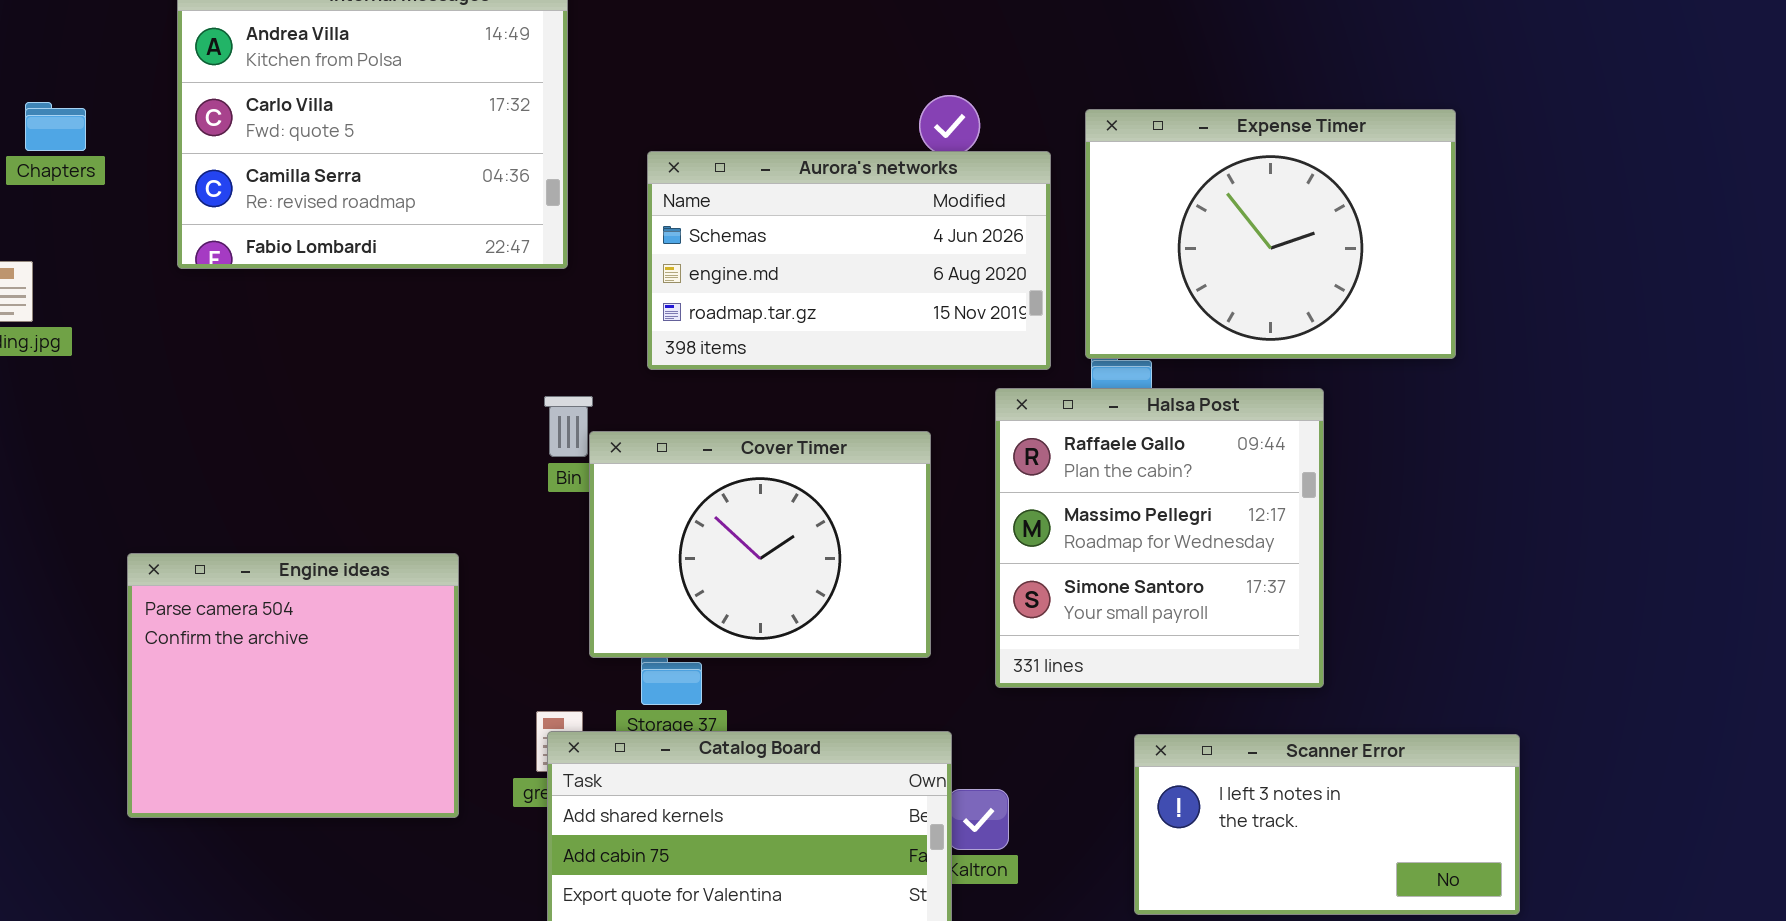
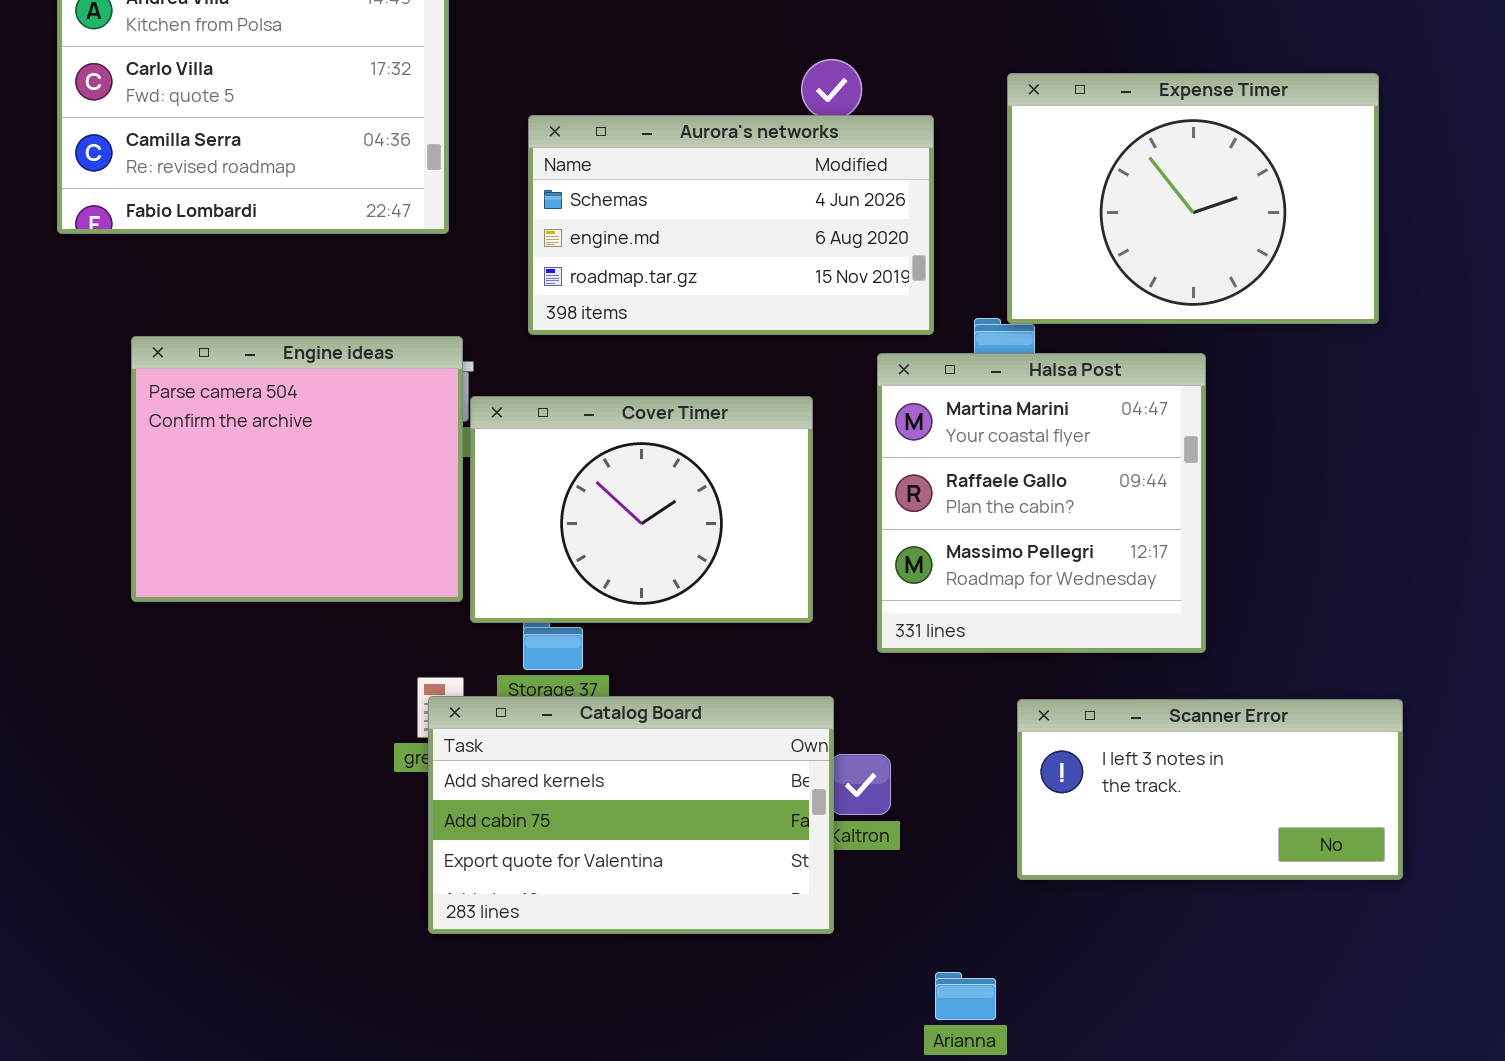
Expense Timer: [1085,109,1456,359] -> [1007,73,1379,324], moved
Halsa Post: [995,388,1324,688] -> [877,353,1206,653], scrolled up 1 row
Engine ideas: [127,553,459,818] -> [131,336,463,602], moved

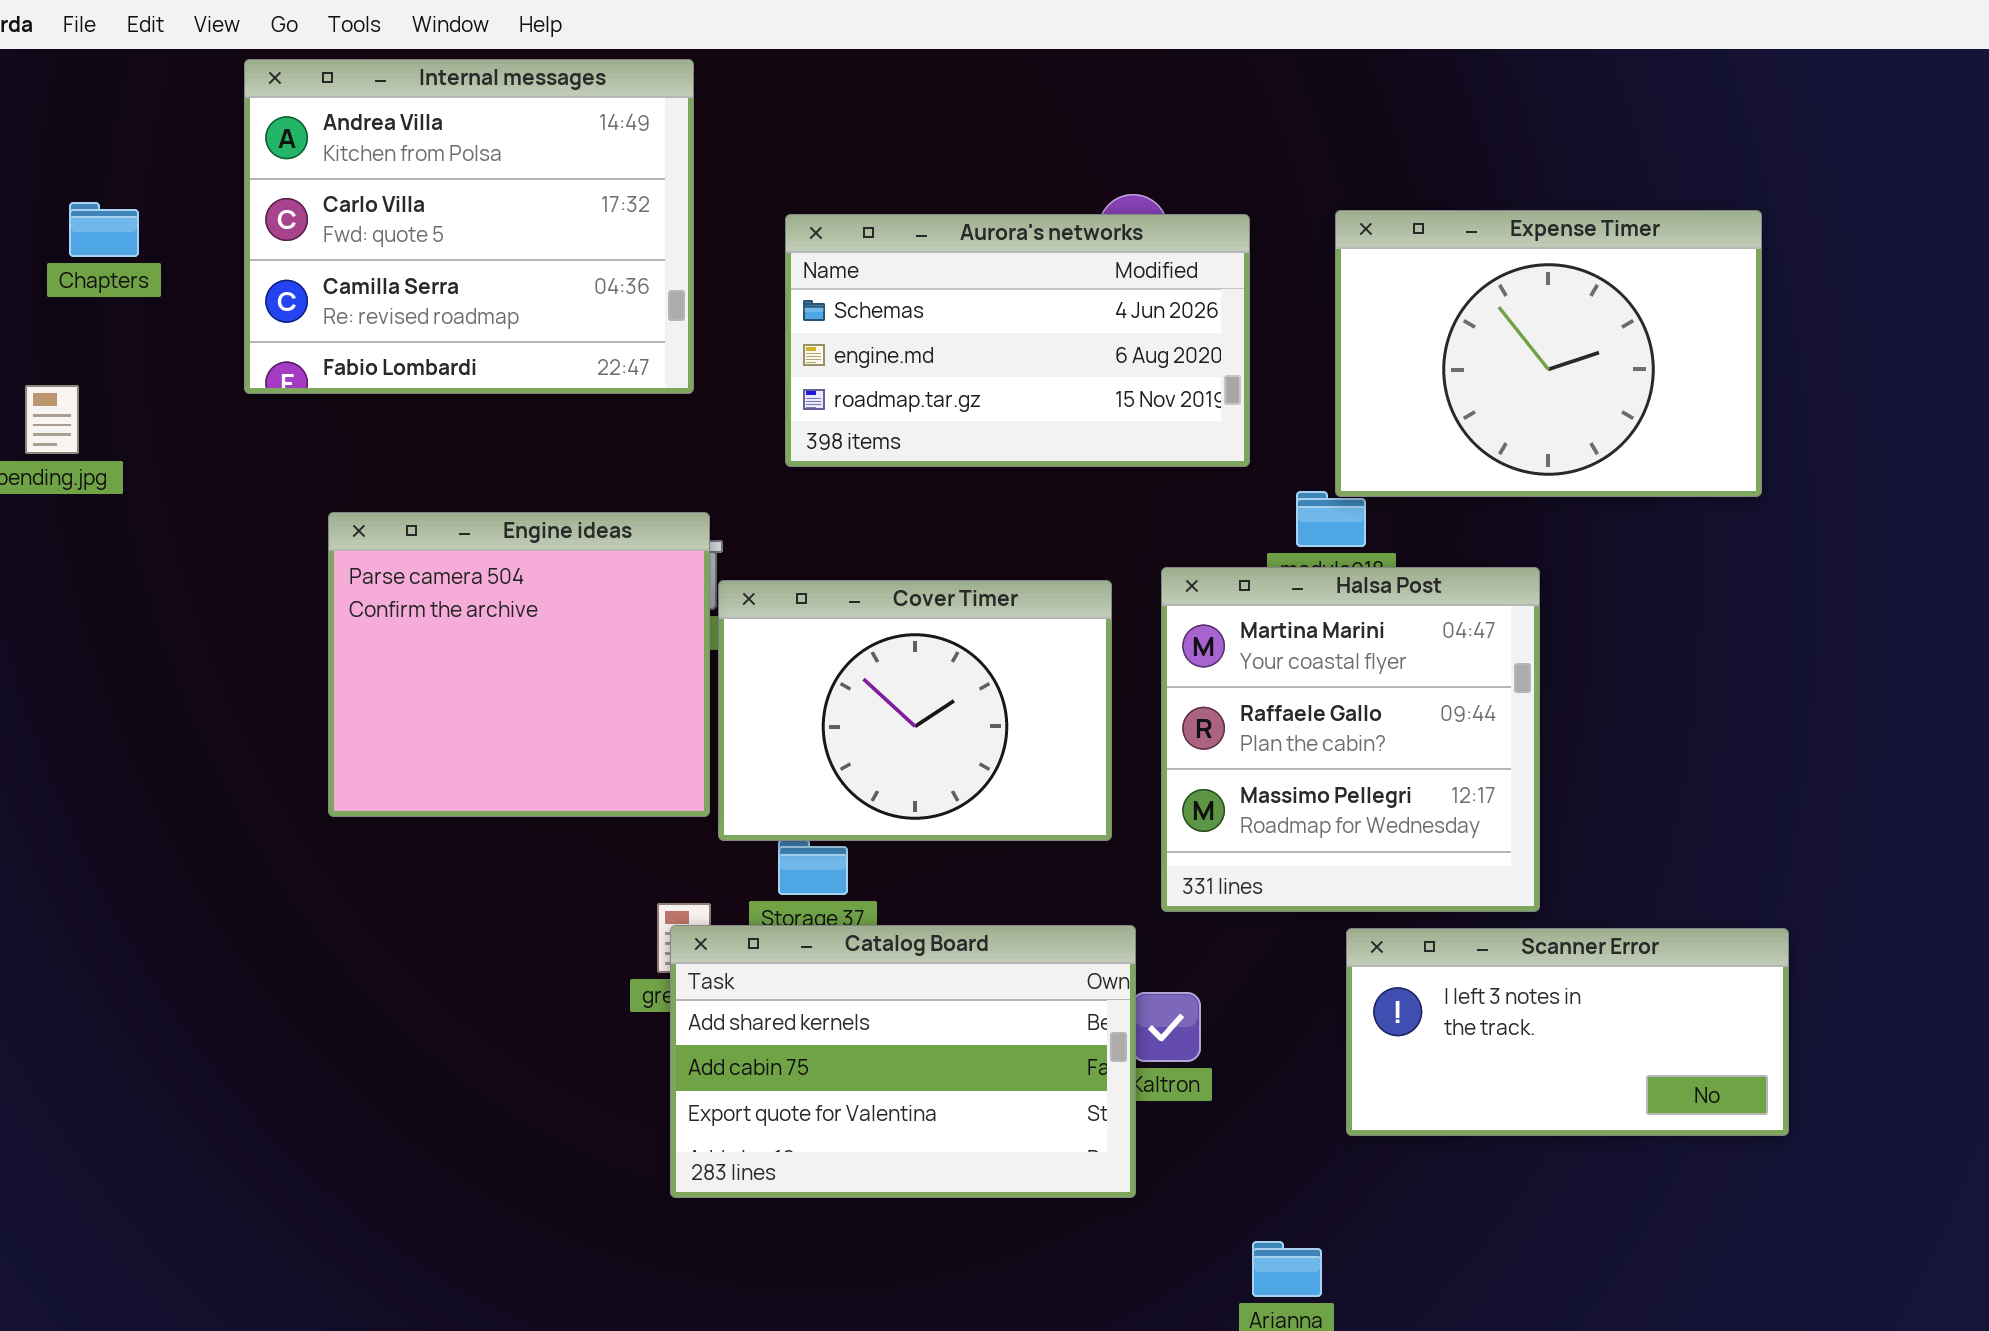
Aurora's networks: [528,115,934,335] -> [785,214,1250,467], moved
Halsa Post: [877,353,1206,653] -> [1161,567,1540,912], moved

